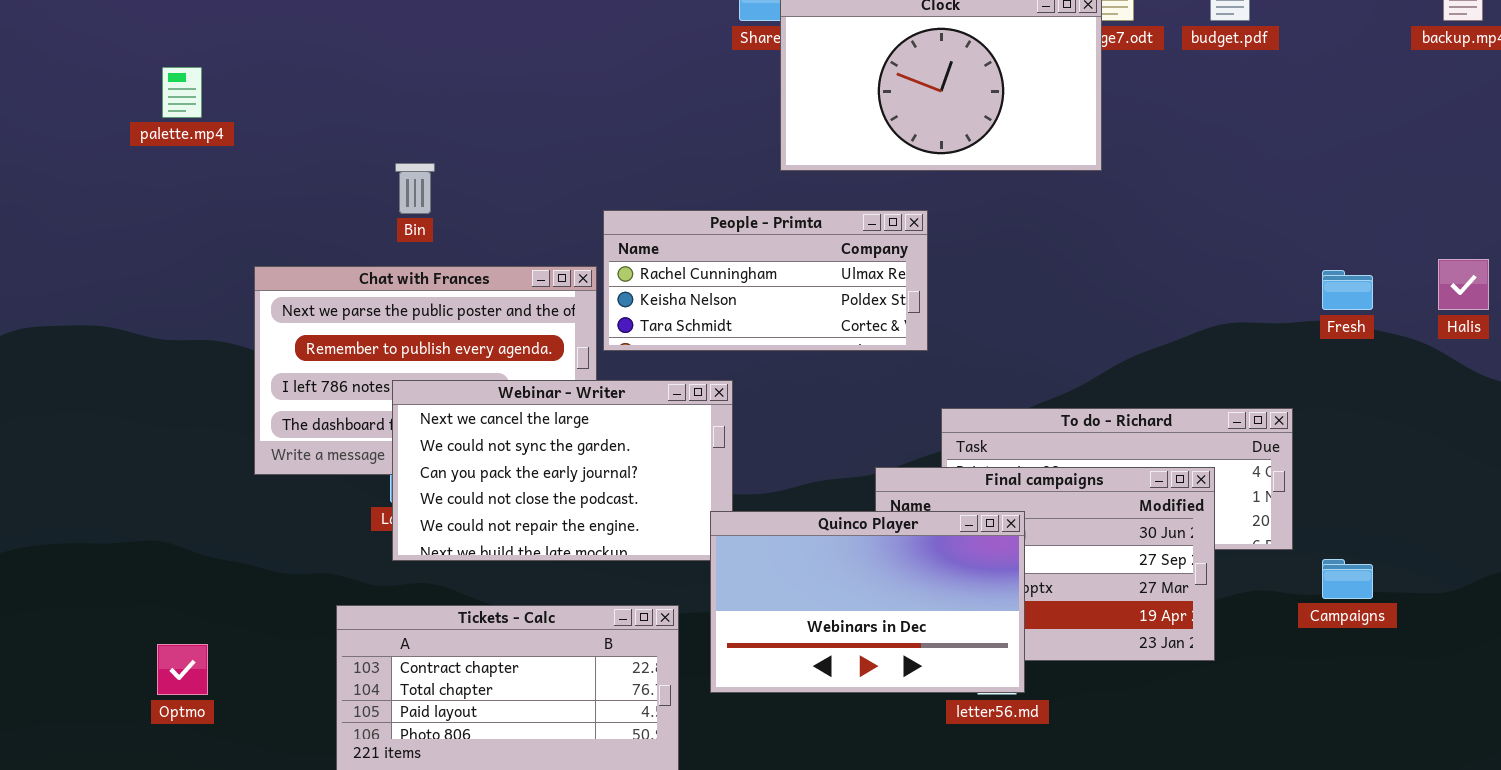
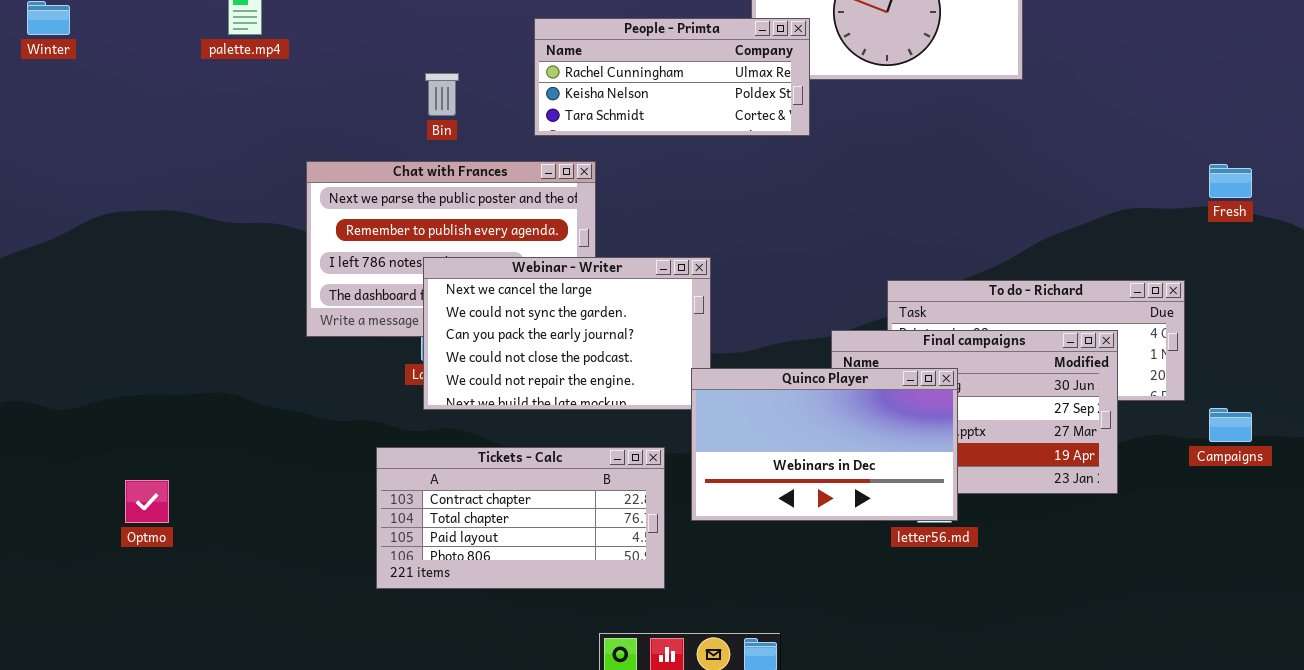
People - Primta: [603,210,928,351] -> [534,18,810,136], moved
Optmo: [157,644,208,695] -> [125,480,169,523], moved

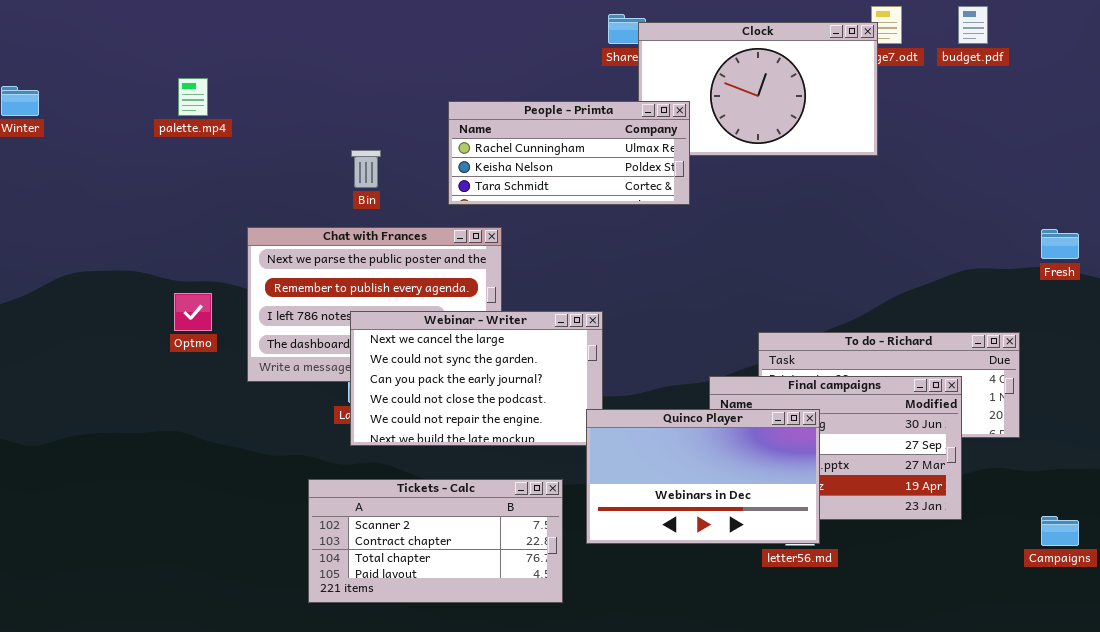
Campaigns: [1209,408,1252,442] -> [1041,516,1079,546], moved
Tickets - Calc: [376,447,665,589] -> [308,479,563,603], scrolled up 1 row
Optmo: [125,480,169,523] -> [174,293,212,331], moved

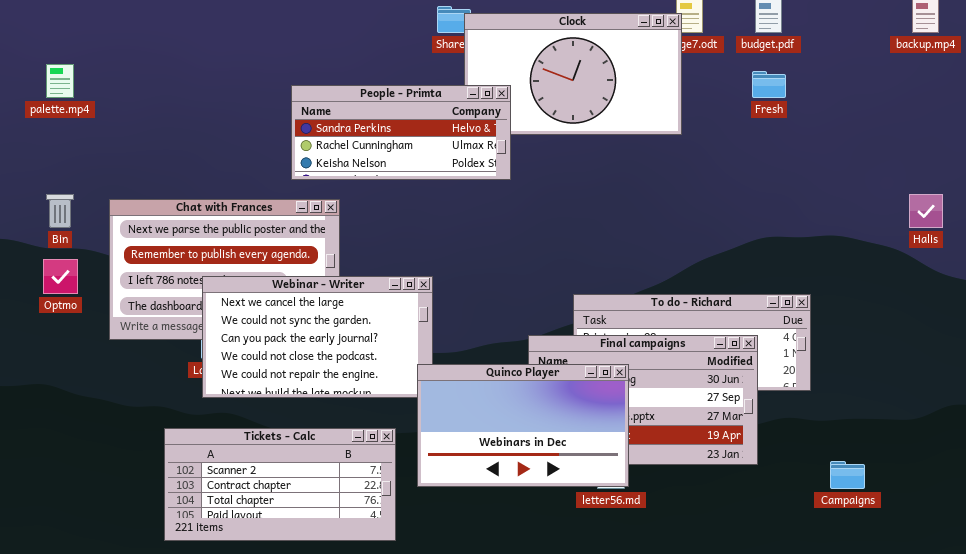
People - Primta: [448,101,690,205] -> [291,85,511,180], scrolled up 1 row
Bin: [351,150,381,188] -> [46,194,74,228], moved
Fresh: [1041,229,1079,259] -> [752,71,786,98], moved

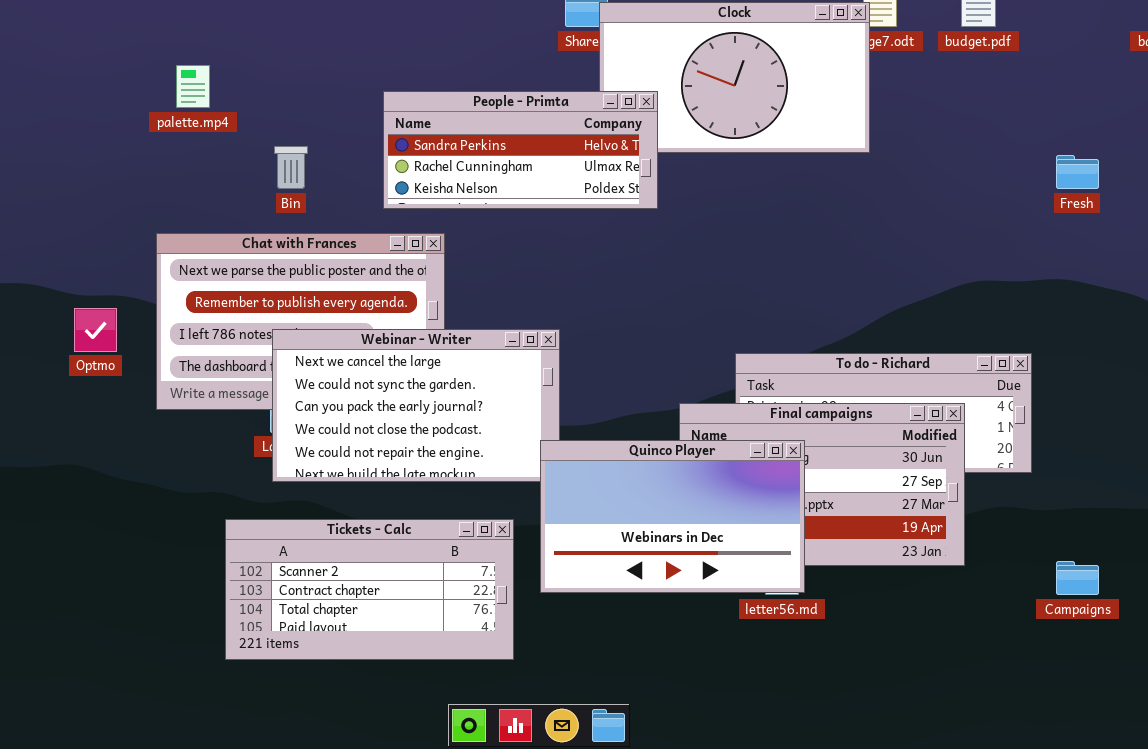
palette.mp4: [46,64,74,98] -> [176,65,210,108], moved
Fresh: [752,71,786,98] -> [1056,155,1099,189], moved
Bin: [46,194,74,228] -> [274,146,308,189], moved

